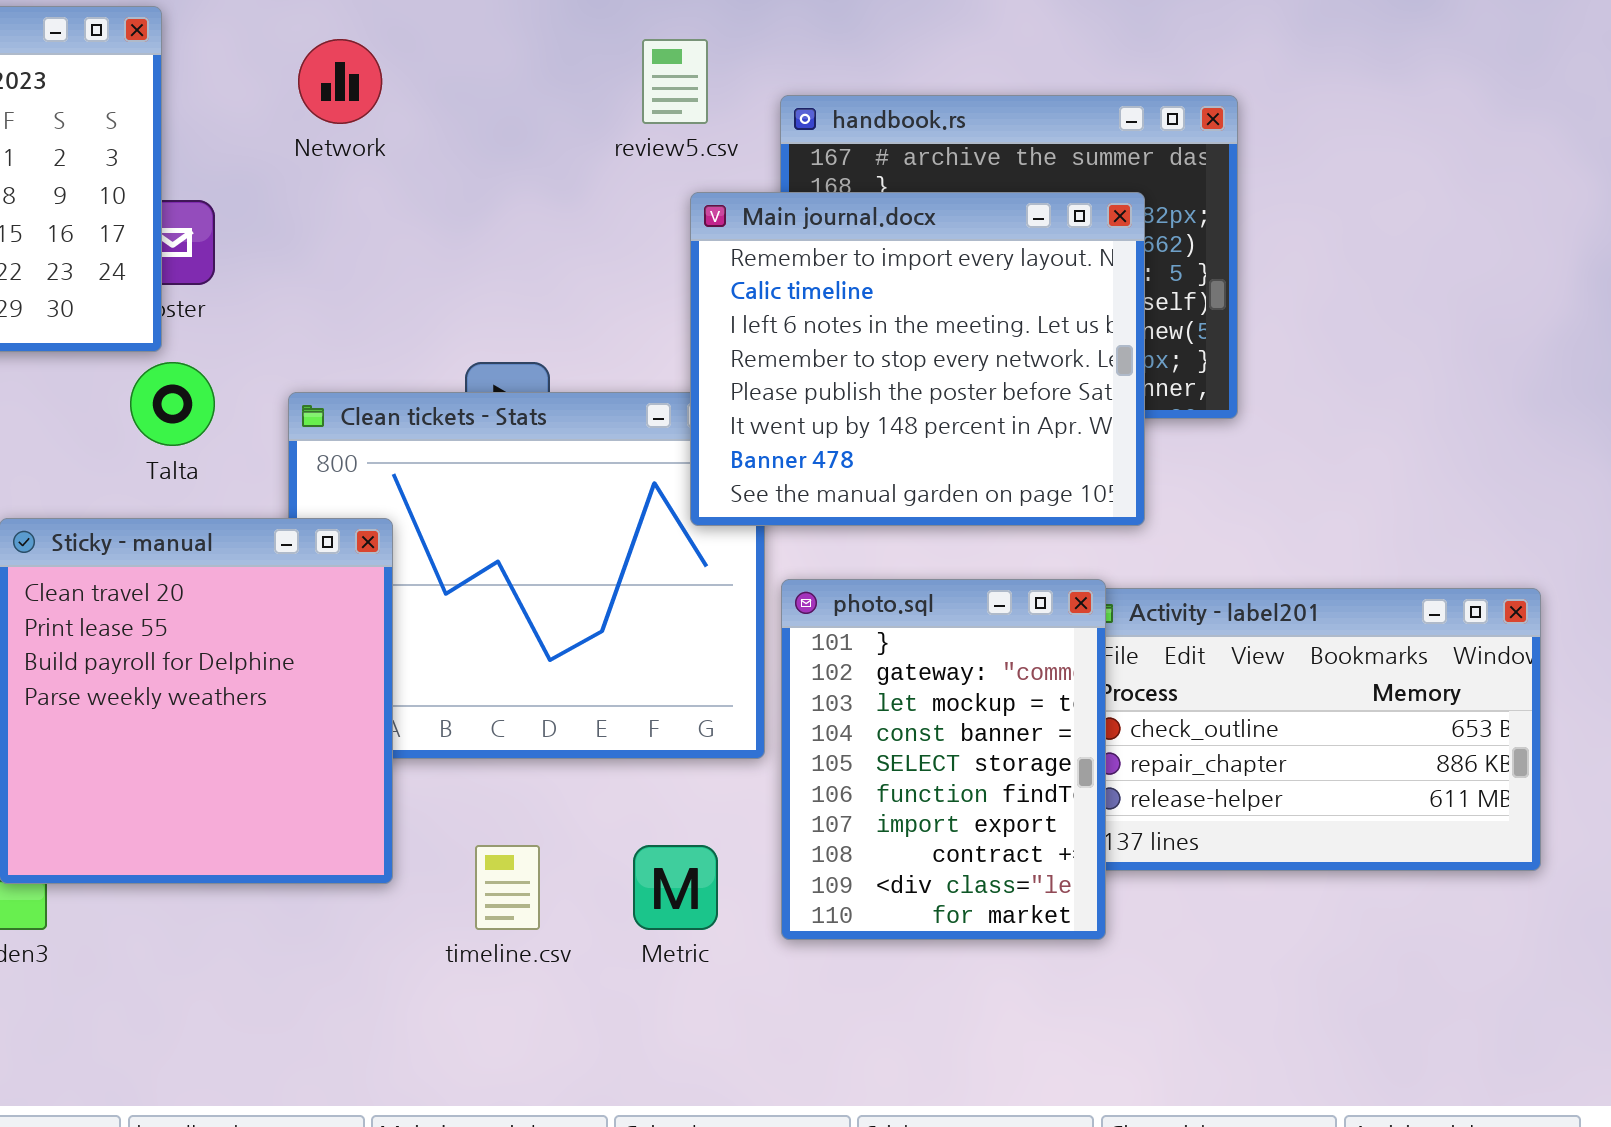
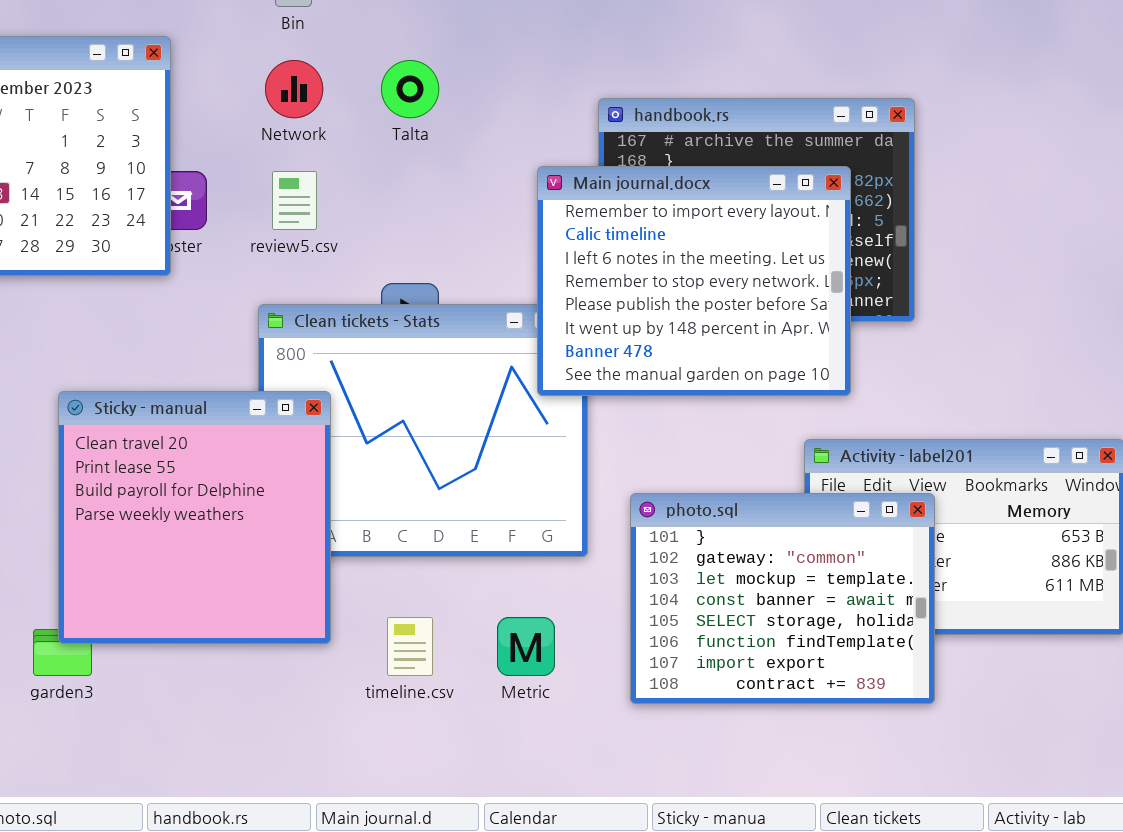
review5.csv: [642,39,708,124] -> [272,171,317,230], moved
Talta: [130,362,215,446] -> [381,60,439,118], moved
photo.sql: [781,579,1106,940] -> [630,493,935,704], moved, resized

